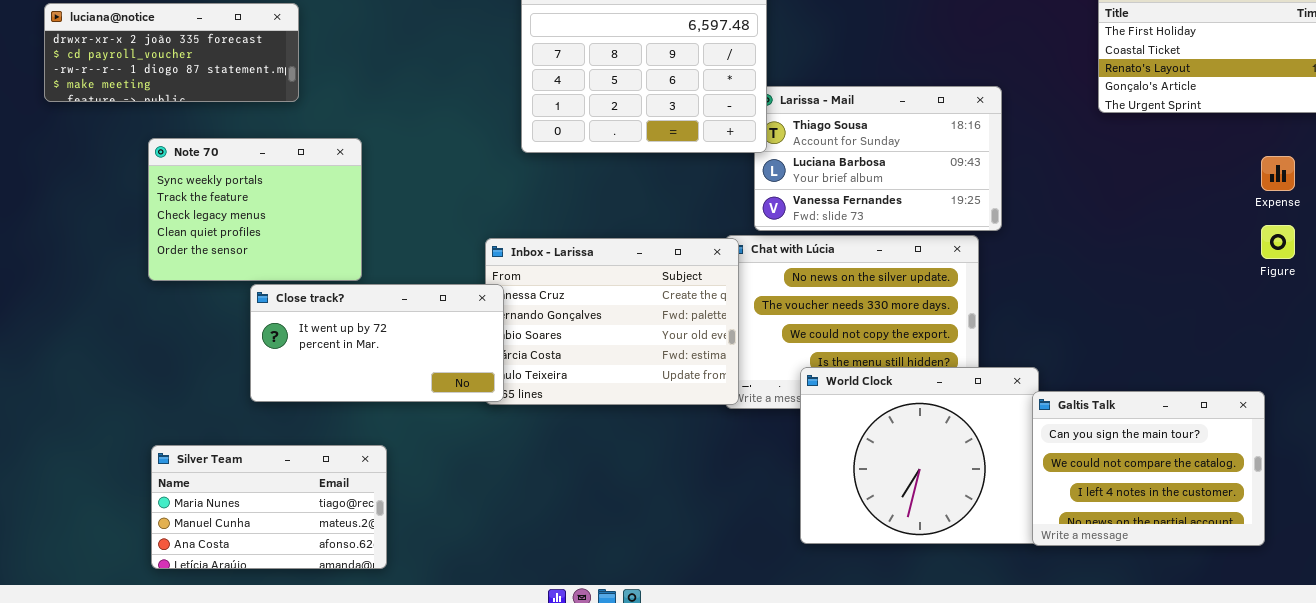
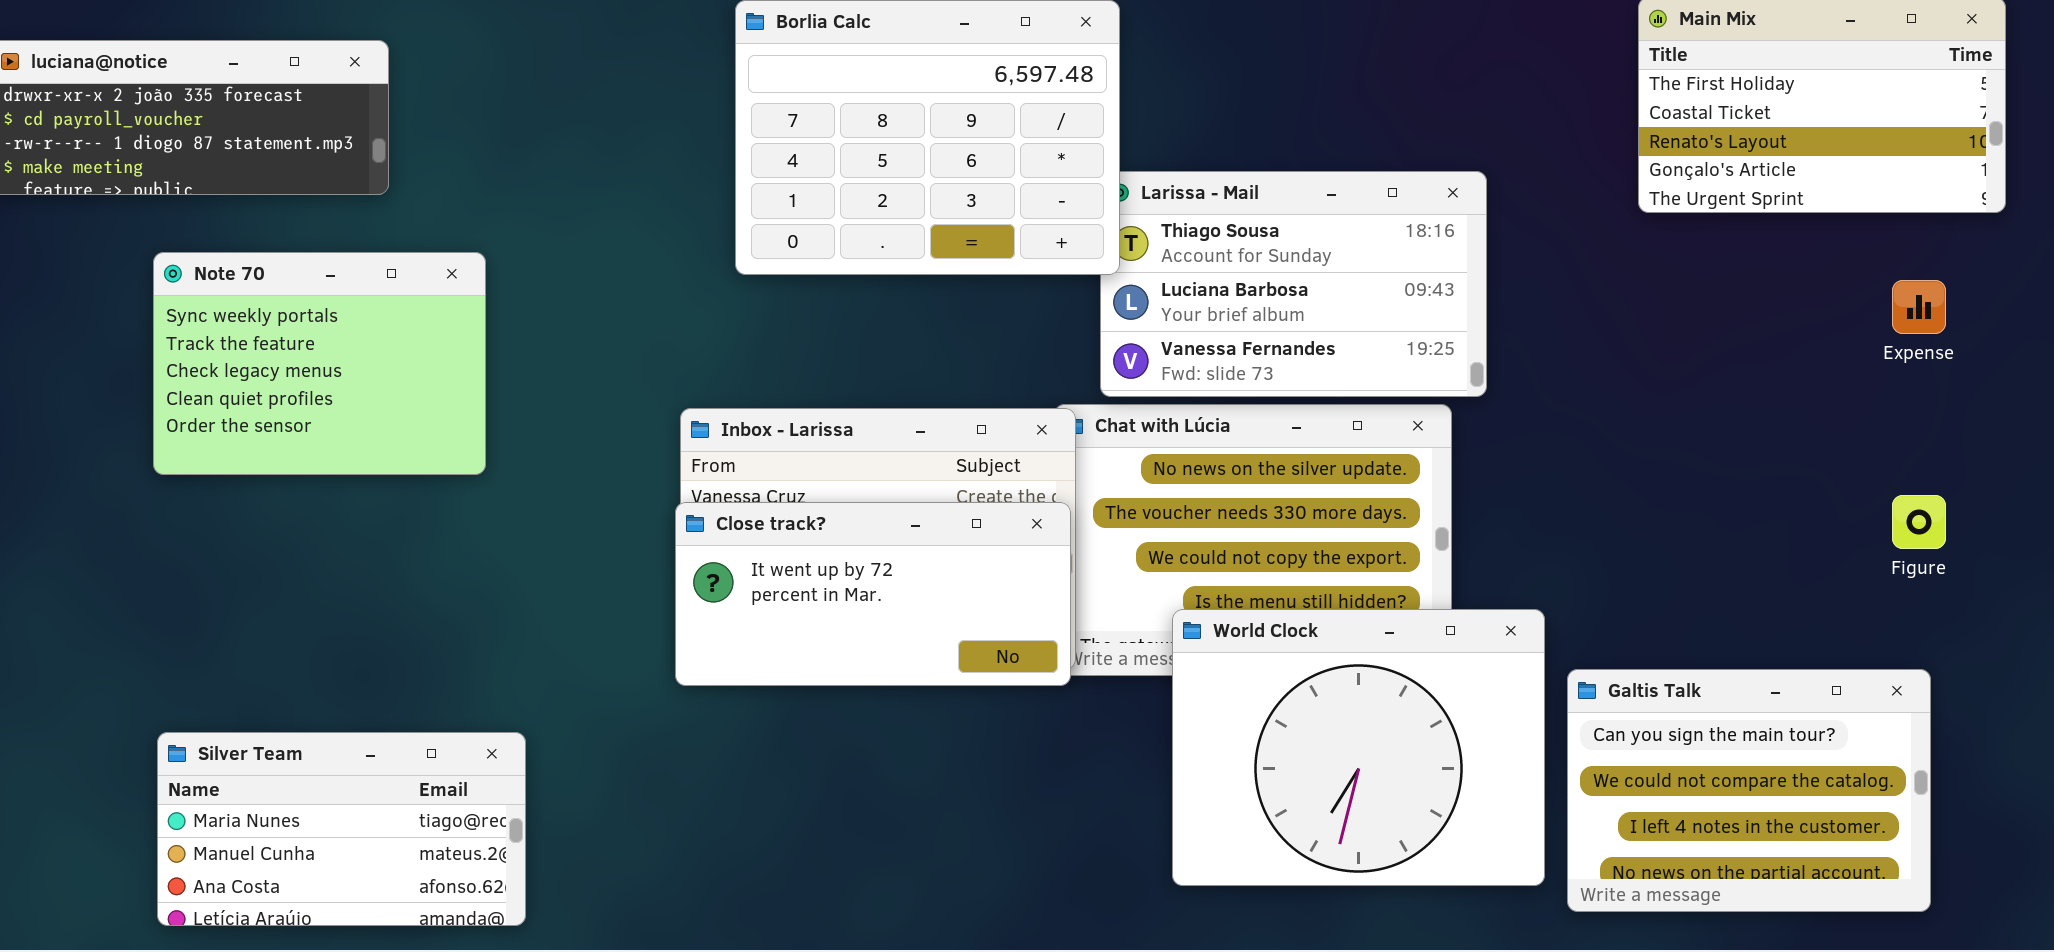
Figure: [1261,225,1295,259] -> [1892,495,1946,549], moved
Close track?: [250,284,504,402] -> [675,502,1071,686], moved
Galtis Talk: [1032,391,1265,546] -> [1567,669,1931,912], moved

